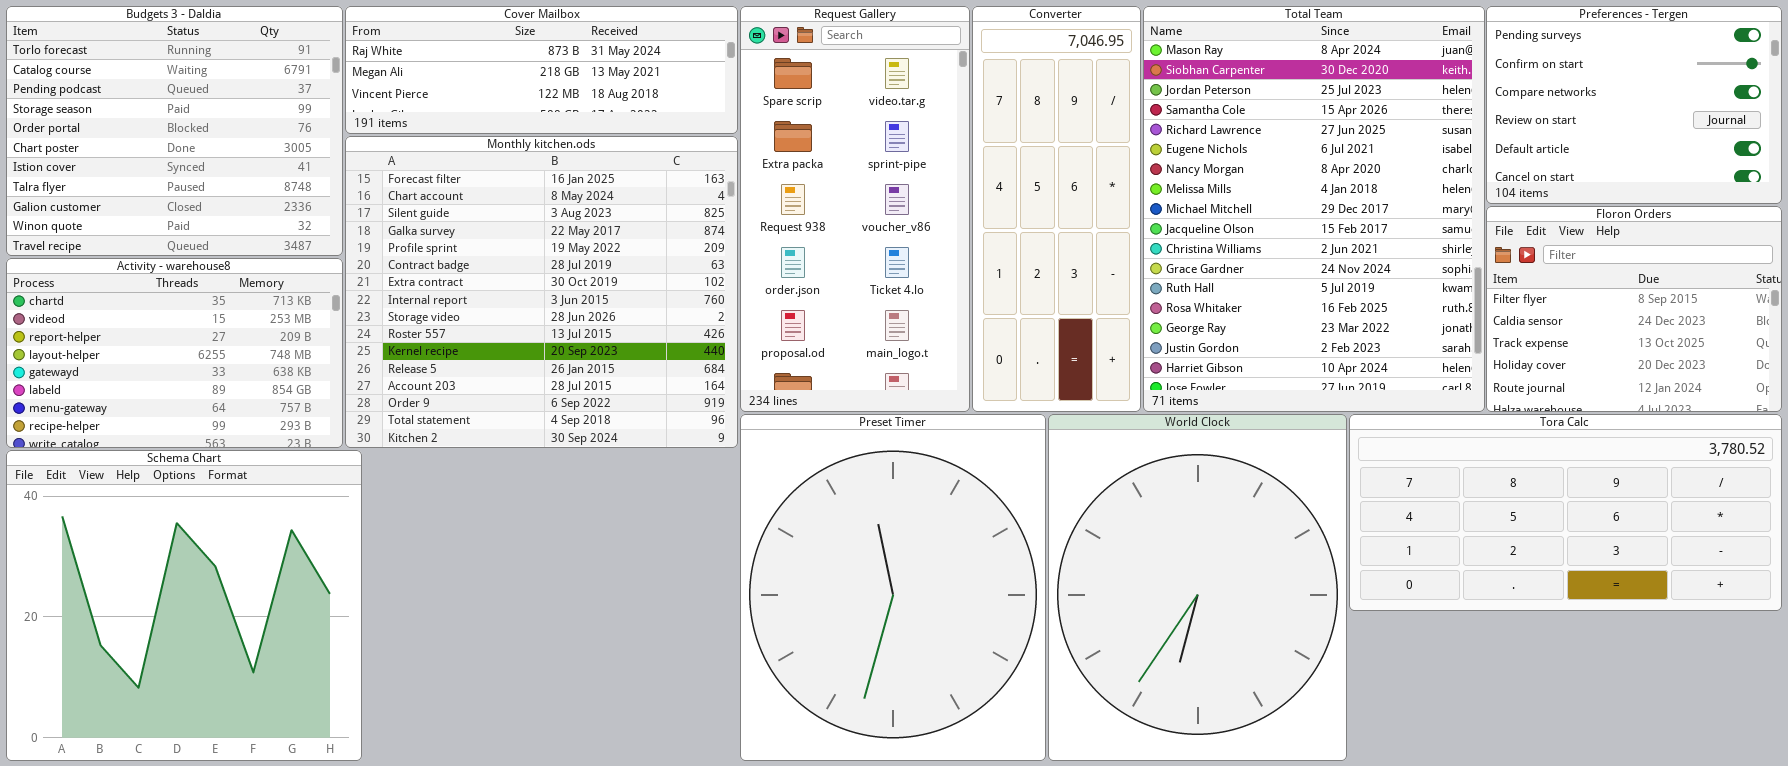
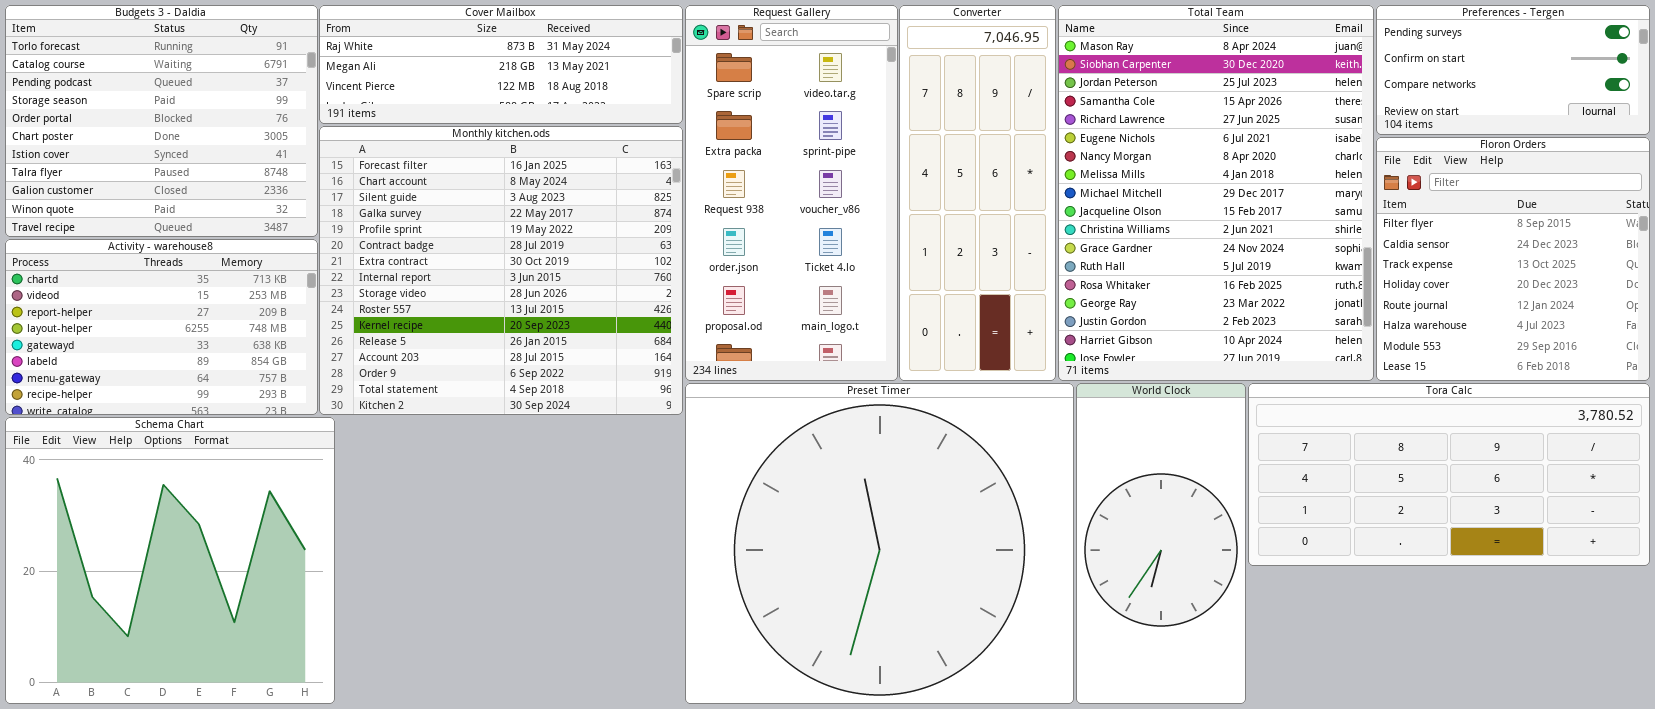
Preferences - Tergen: [1486,6,1782,204] -> [1376,5,1650,135], resized
Floron Orders: [1486,206,1782,412] -> [1376,137,1650,381], resized
Preset Timer: [740,414,1046,761] -> [685,383,1074,704], resized
World Clock: [1048,414,1347,761] -> [1076,383,1246,704], resized

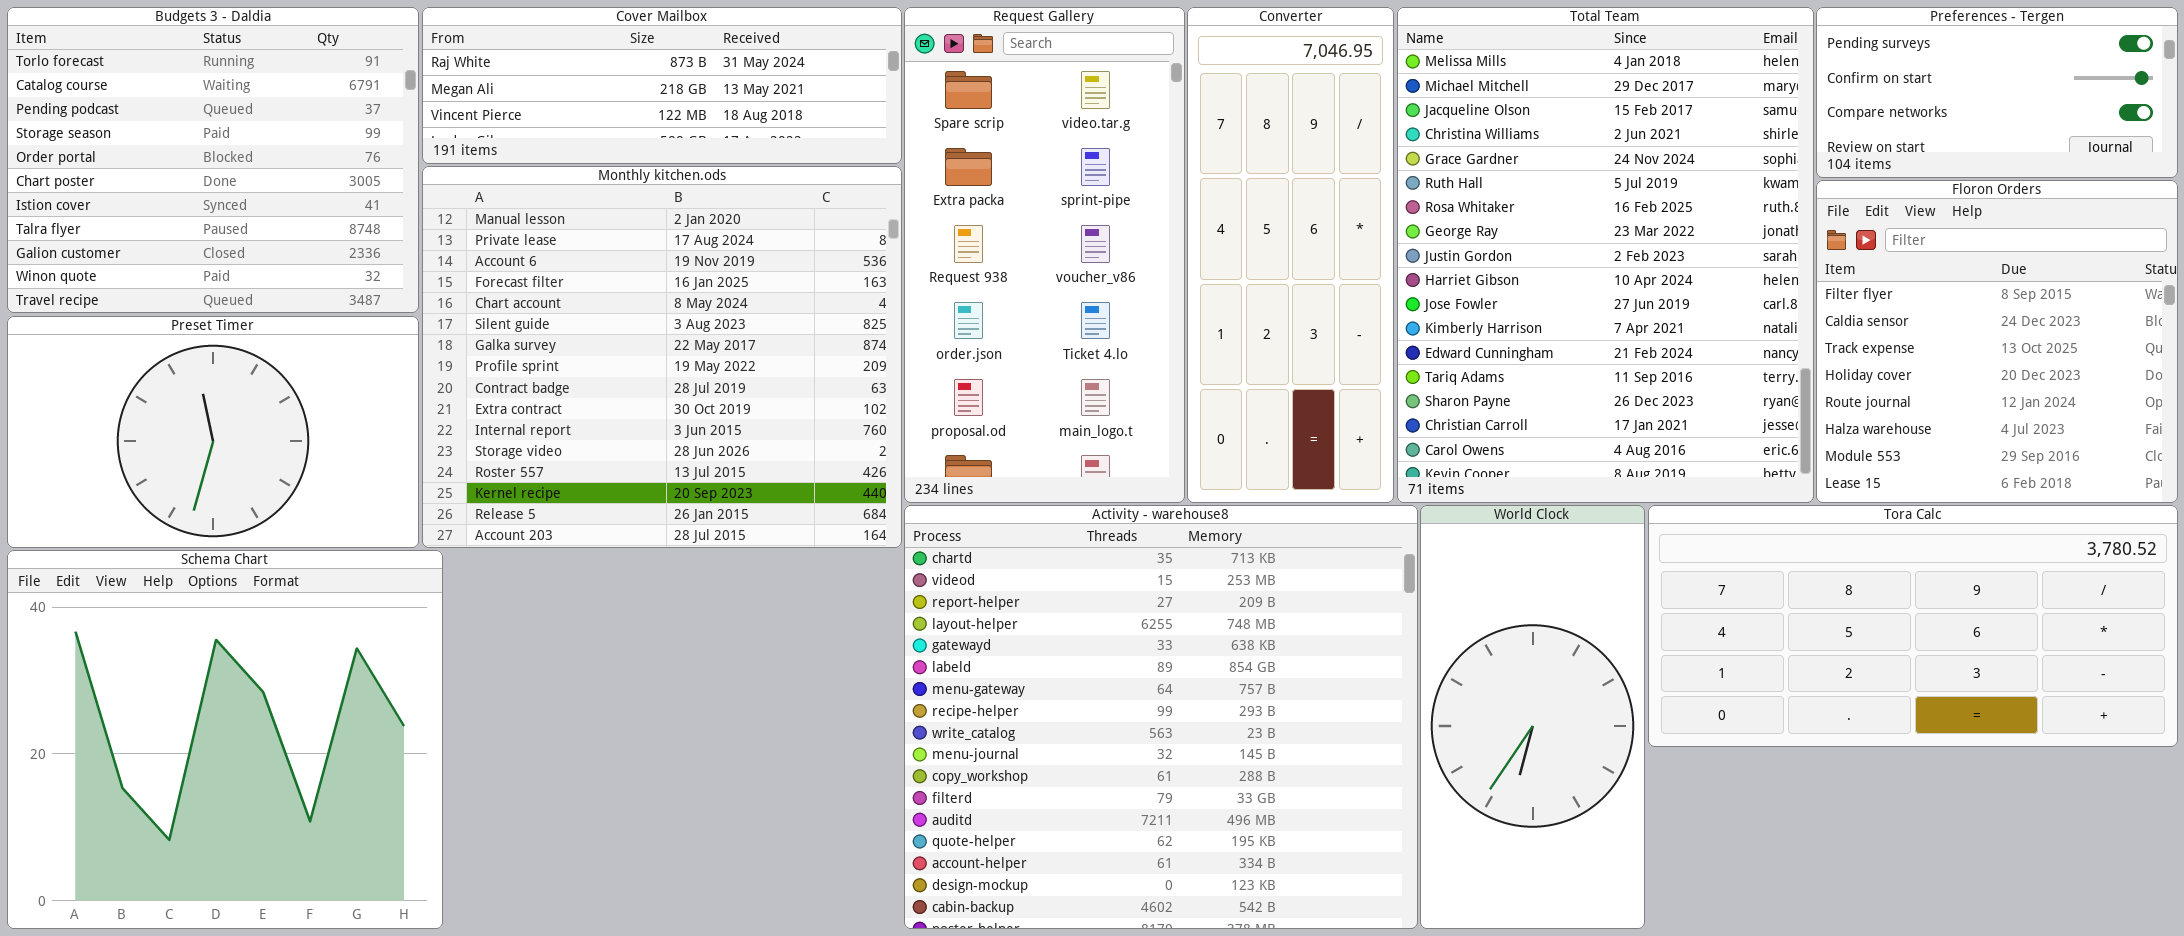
Total Team: [1058,5,1374,381] -> [1397,7,1814,503], scrolled down 7 rows
Monthly kitchen.ods: [319,126,683,415] -> [422,166,902,548], scrolled up 3 rows
Activity - warehouse8: [5,239,318,415] -> [904,505,1418,929], moved, resized
Preset Timer: [685,383,1074,704] -> [7,316,419,548], moved, resized

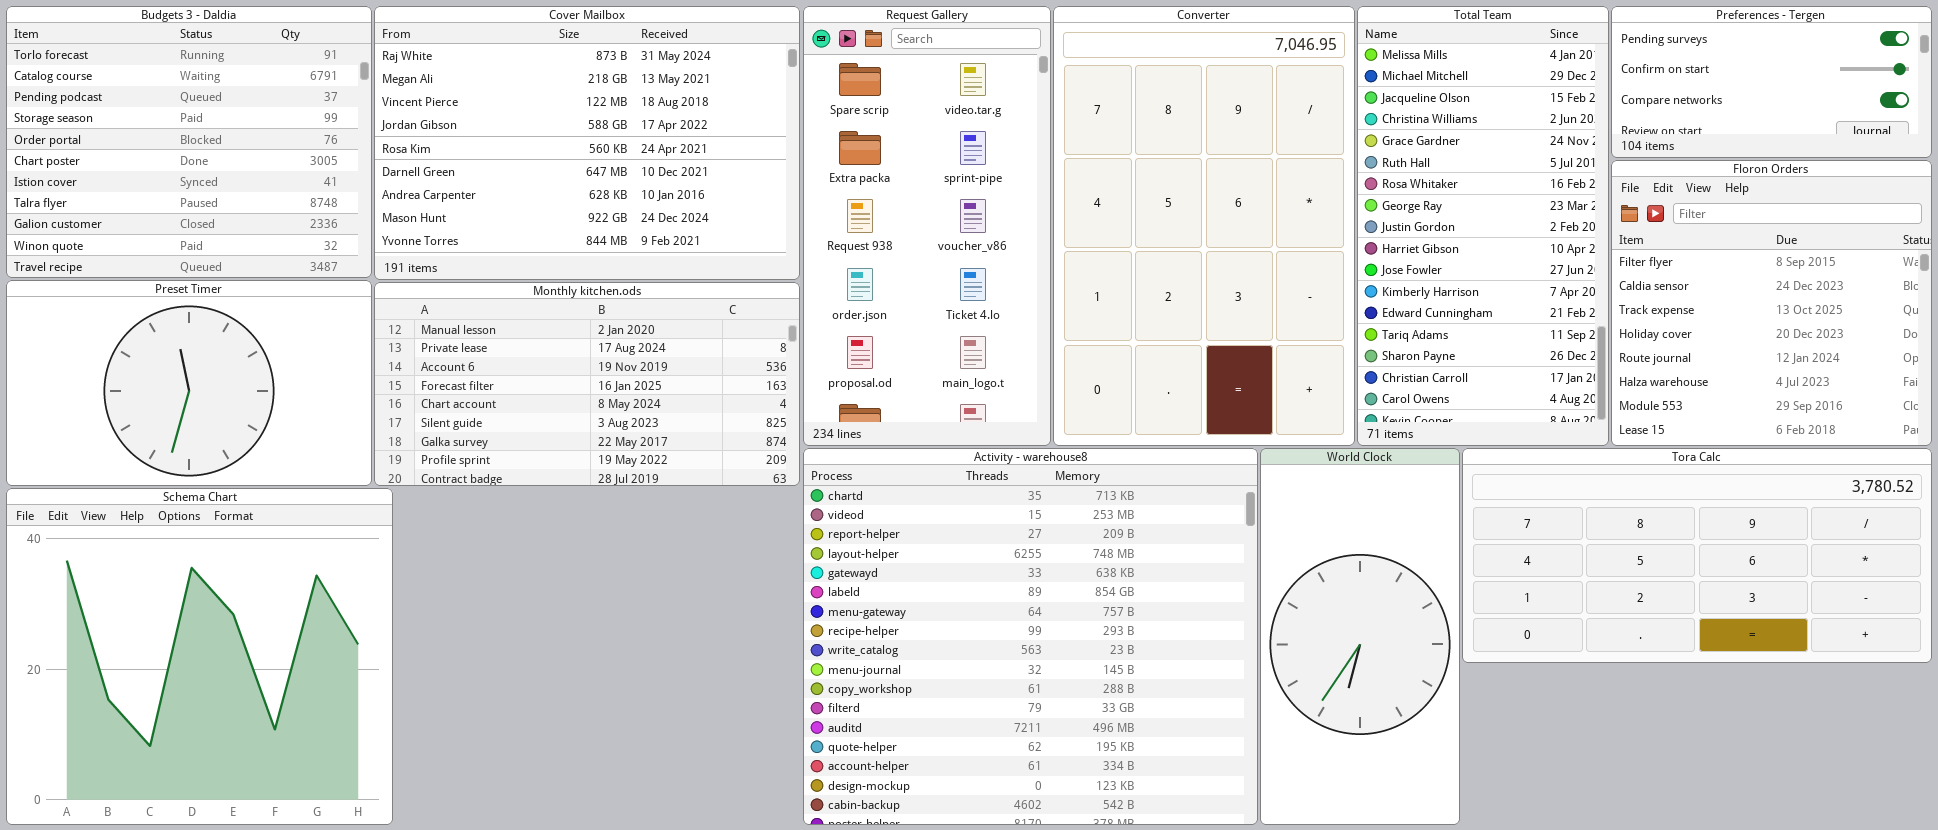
Cover Mailbox: [422,7,902,164] -> [374,6,800,280], resized
Converter: [1187,7,1394,503] -> [1053,6,1355,446], resized
Total Team: [1397,7,1814,503] -> [1357,6,1609,446], resized
Monthly kitchen.ods: [422,166,902,548] -> [374,282,800,486], resized

